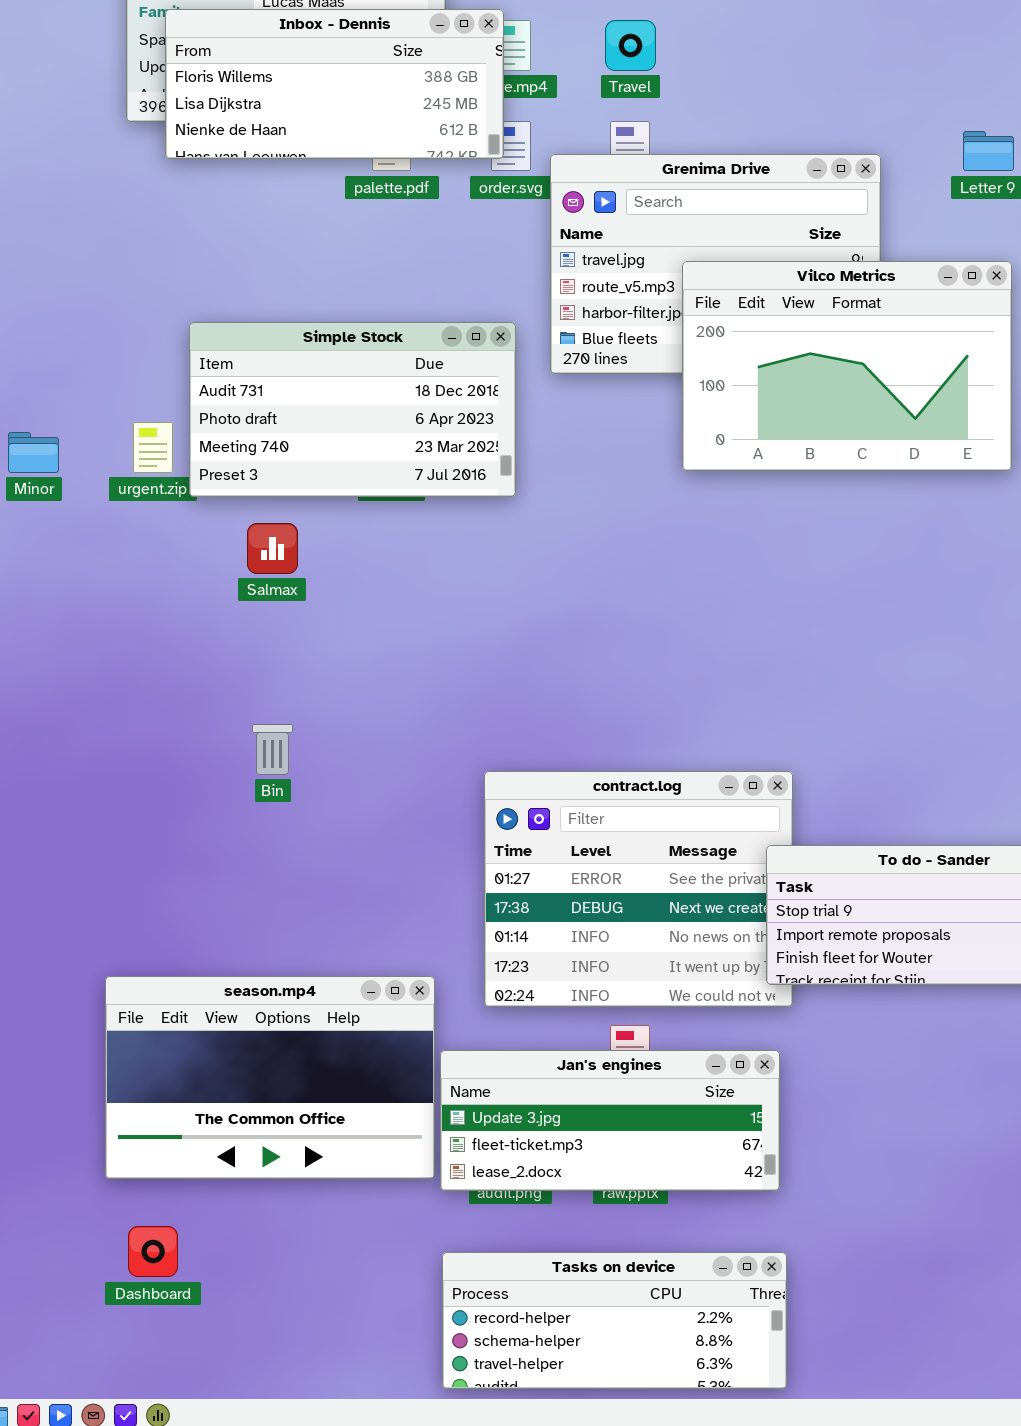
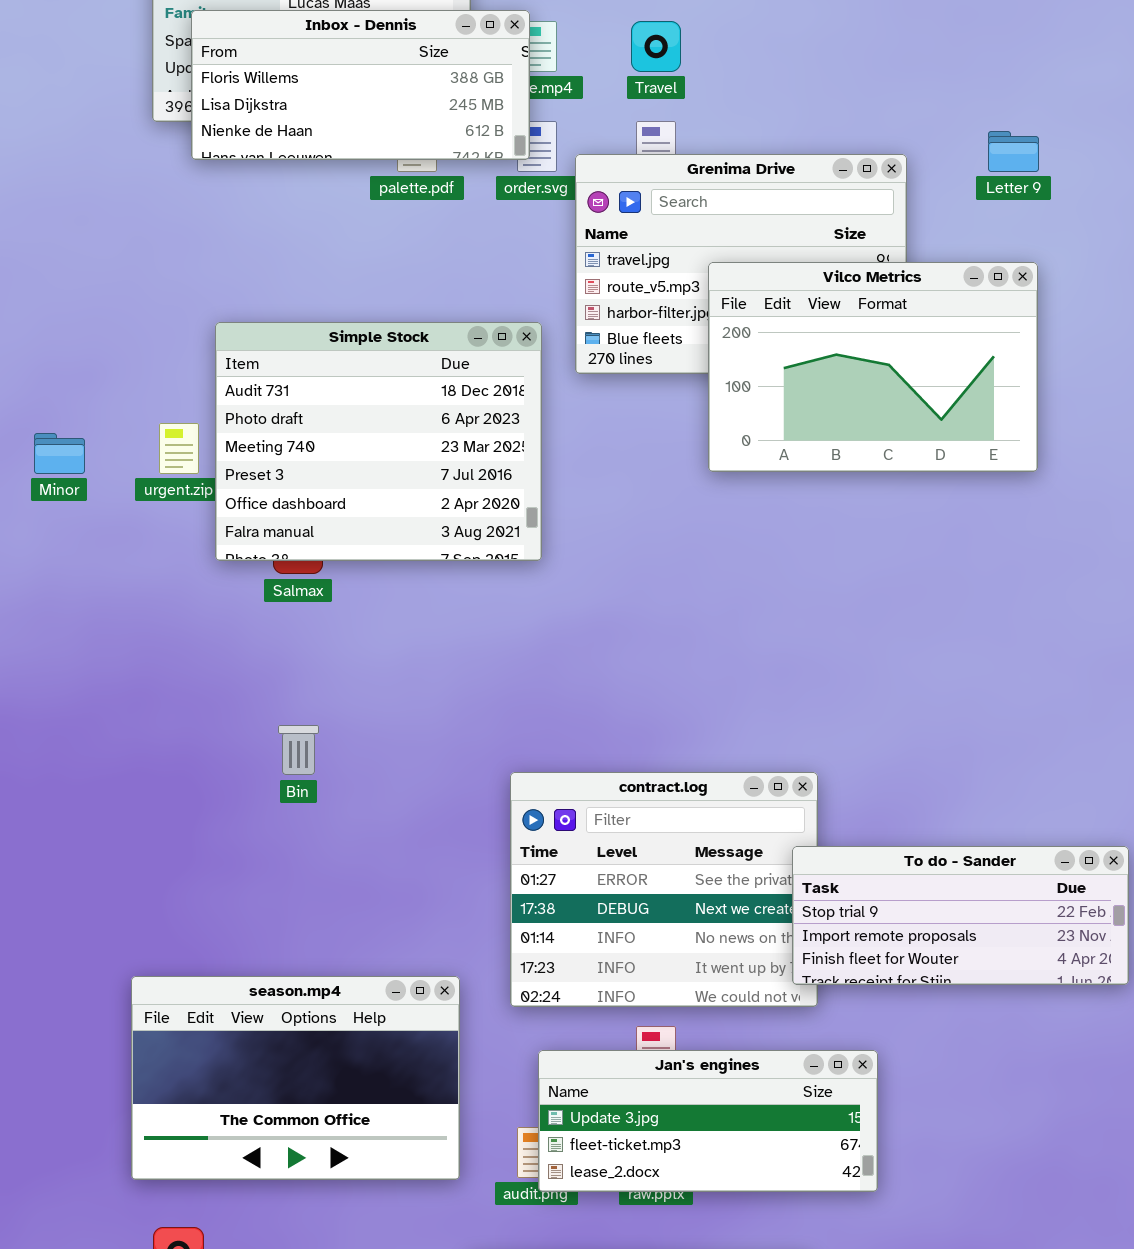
Simple Stock: [189,322,516,497] -> [215,322,542,561], resized
Jan's engines: [440,1050,780,1191] -> [538,1050,878,1192], moved

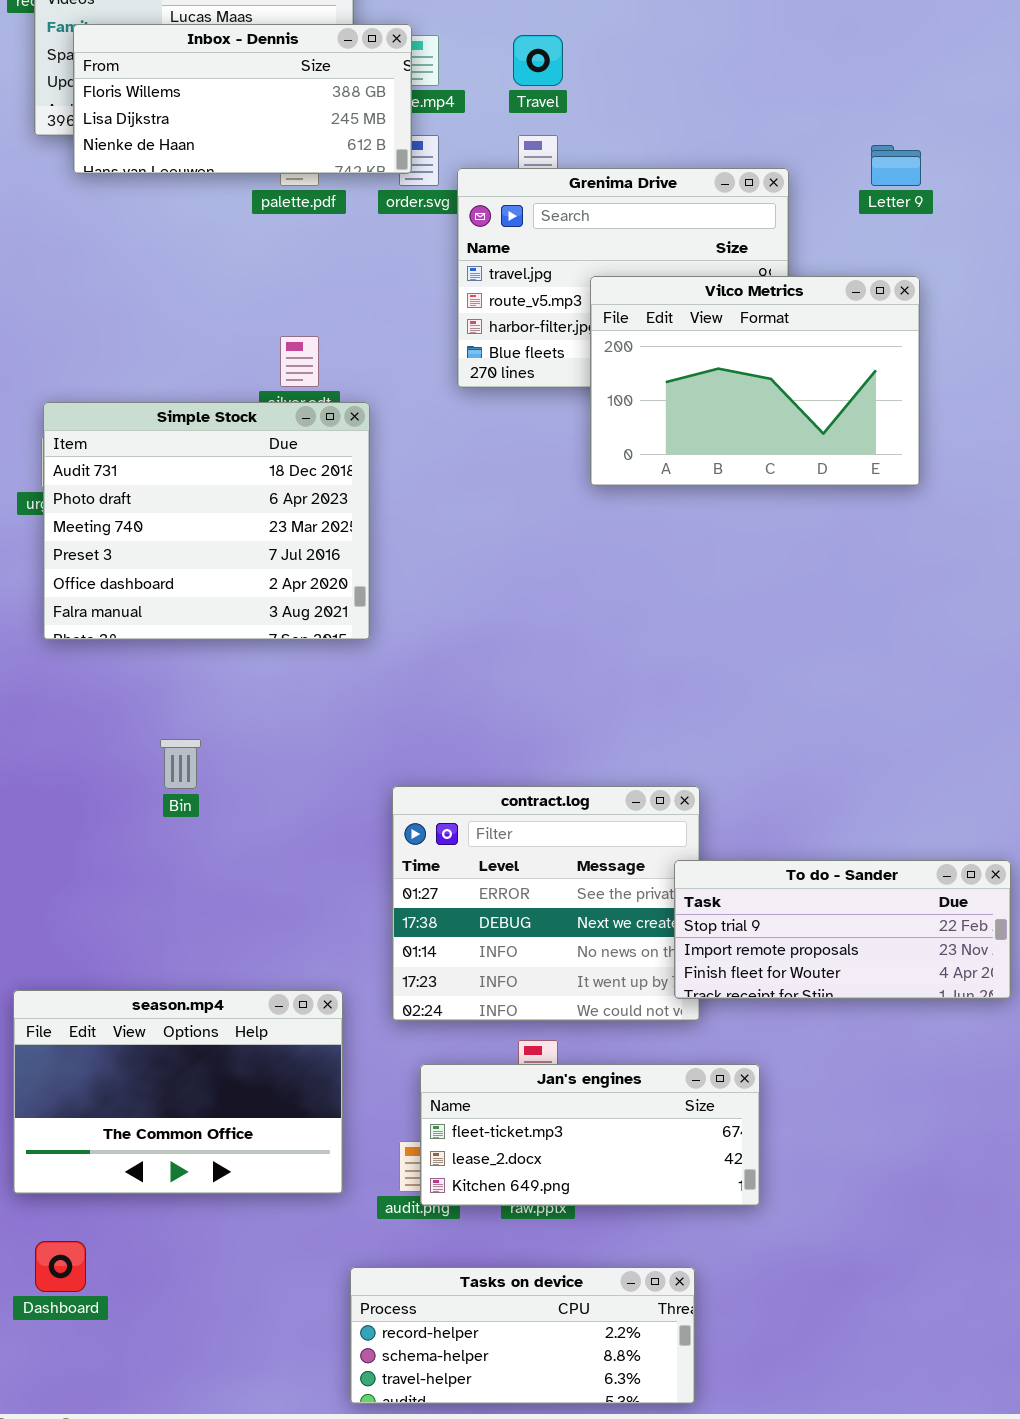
Simple Stock: [215,322,542,561] -> [43,402,370,640], moved
Jan's engines: [538,1050,878,1192] -> [420,1064,760,1206], scrolled down 1 row

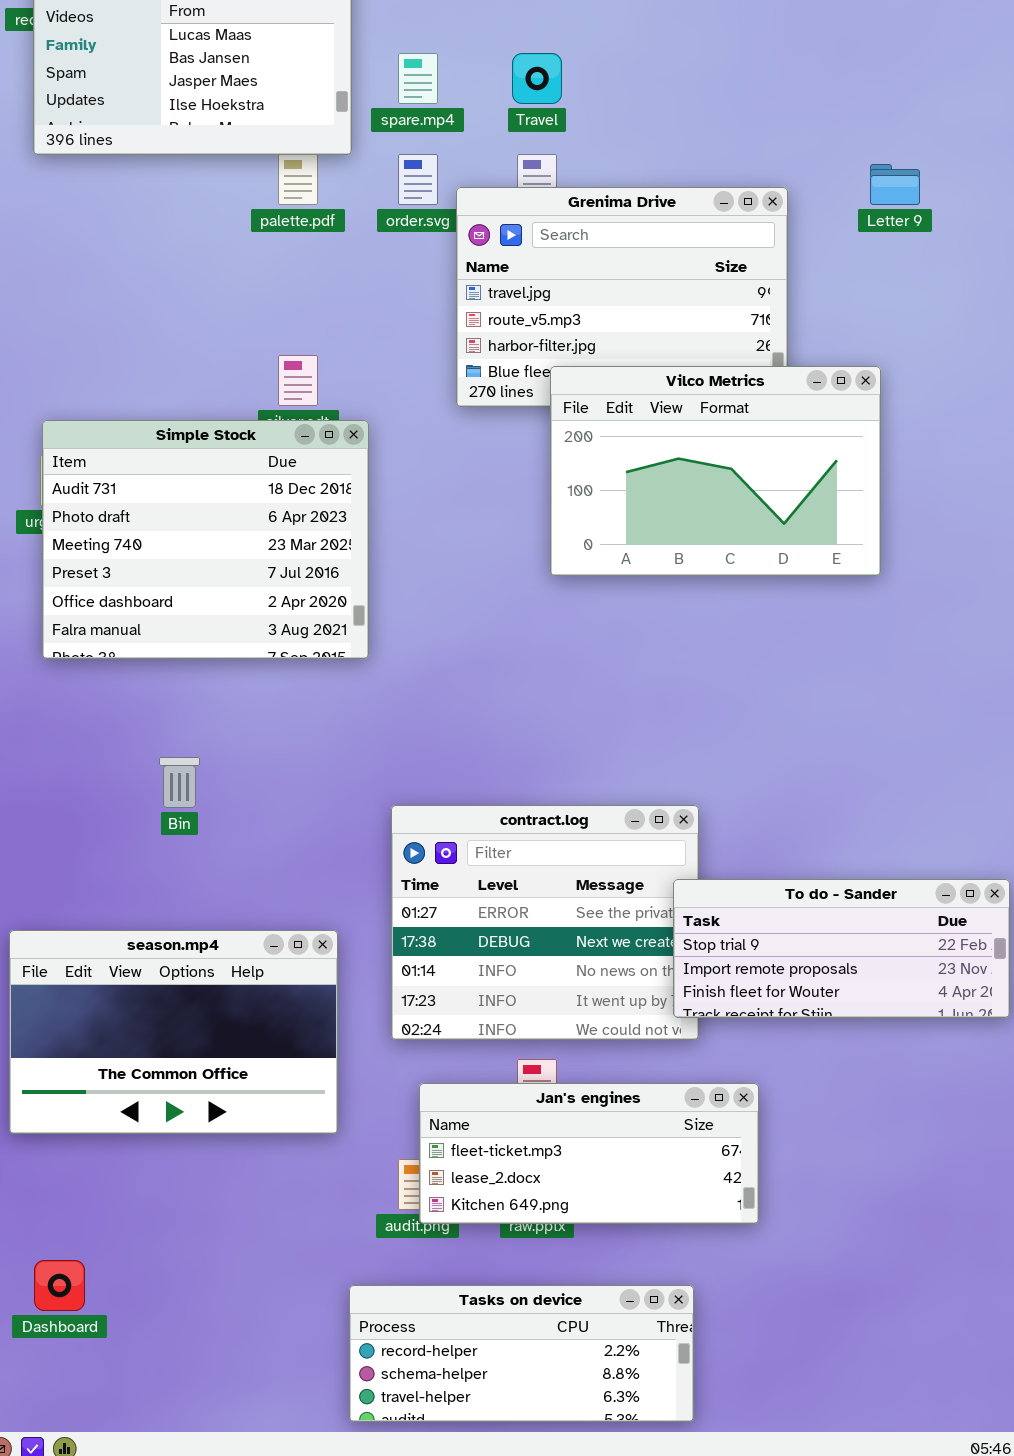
Inbox - Dennis: [73,24,412,174] -> none, closed
Vilco Metrics: [590,276,920,486] -> [550,366,881,576], moved
season.mp4: [13,990,343,1194] -> [9,930,338,1134], moved

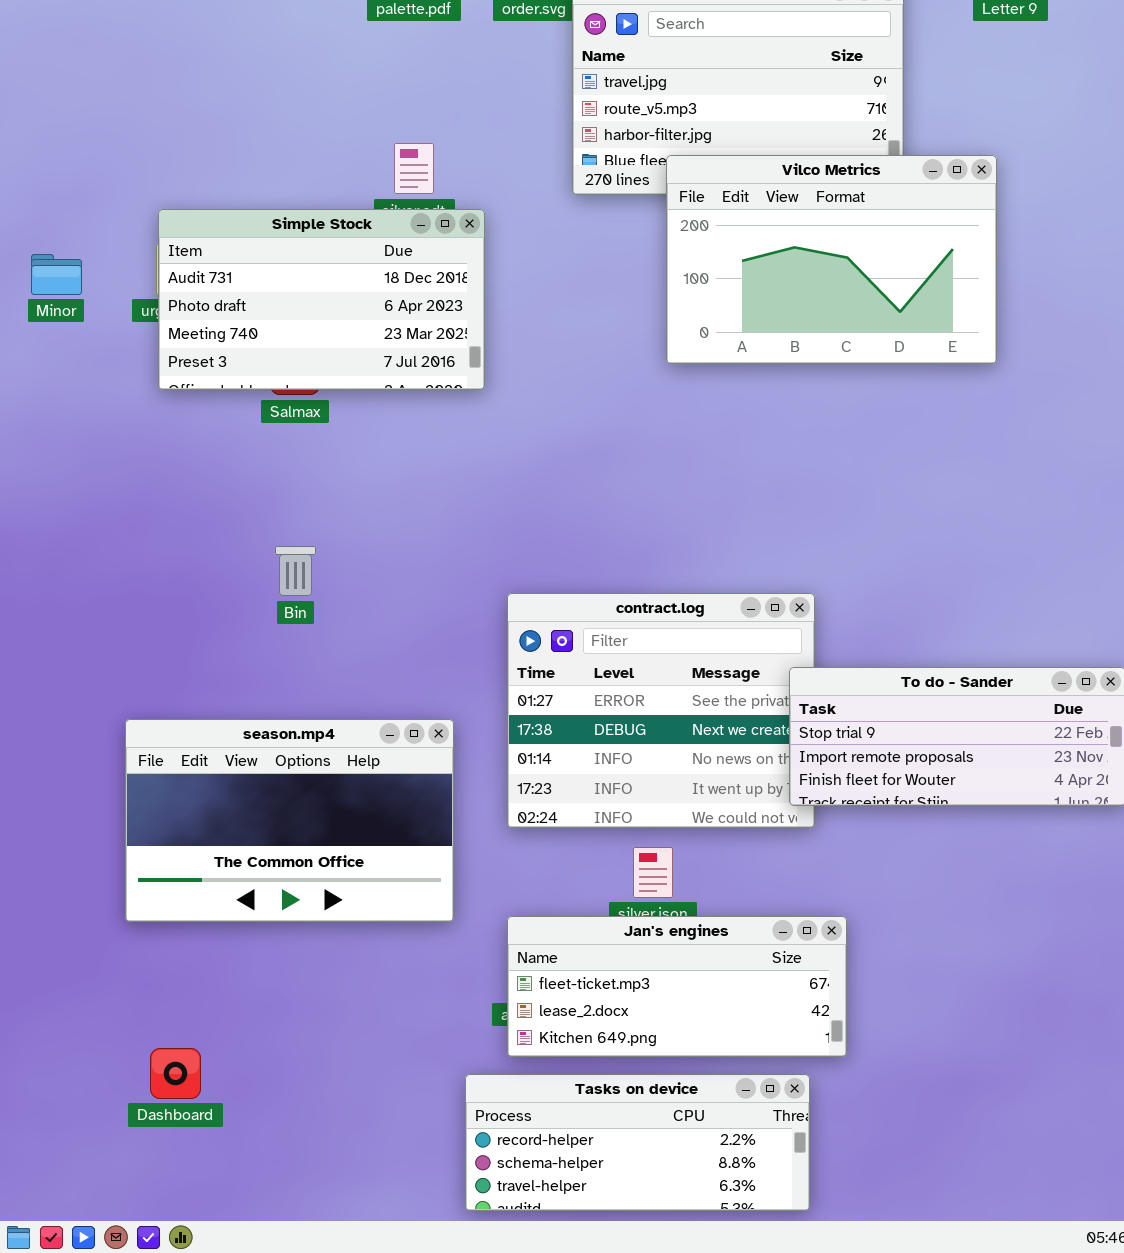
Simple Stock: [42,420,369,659] -> [158,209,485,390], resized
Jan's engines: [419,1083,759,1224] -> [507,916,847,1057], moved

